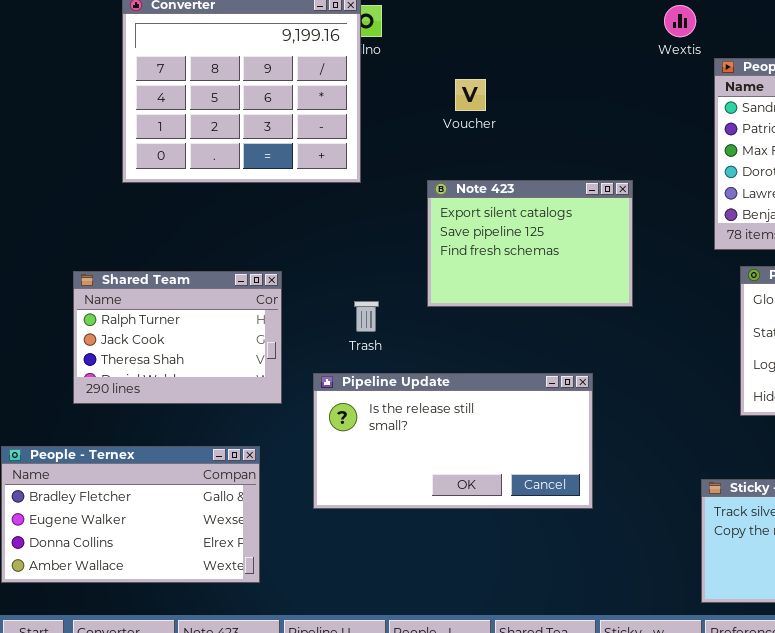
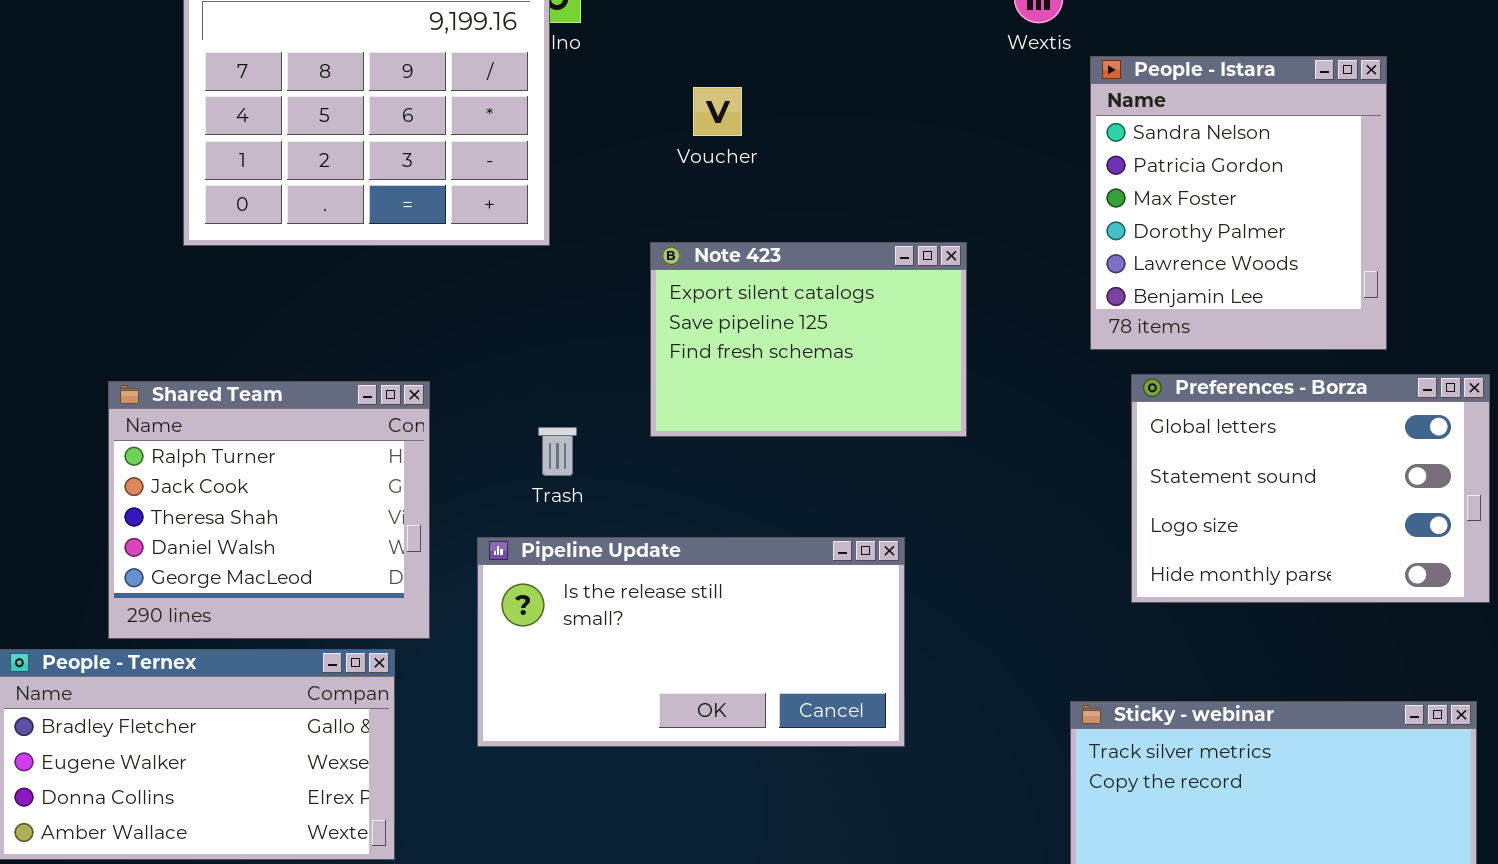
Shared Team: [73,271,282,404] -> [108,381,430,639], resized

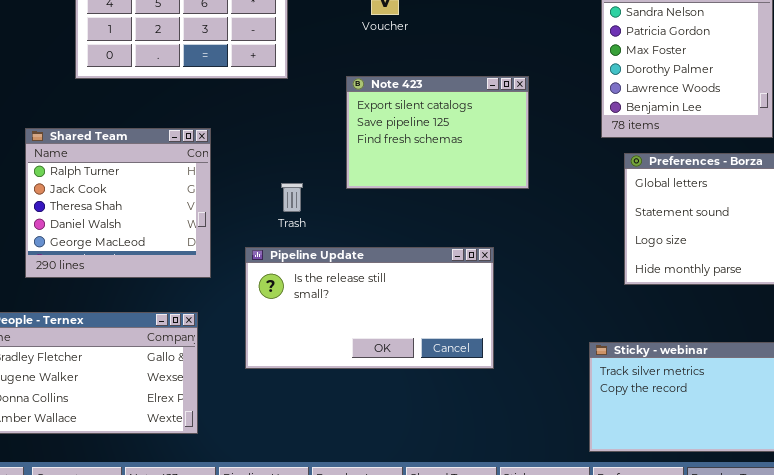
Shared Team: [108,381,430,639] -> [25,128,211,278], moved

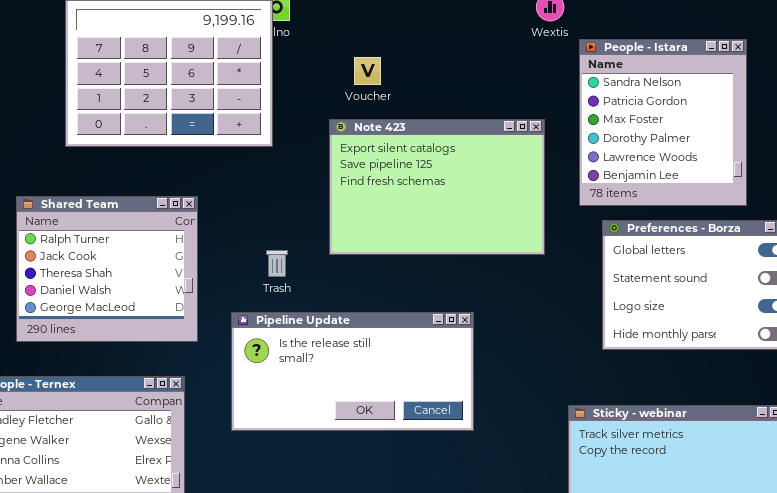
Note 423: [346,76,529,189] -> [329,119,545,255], resized

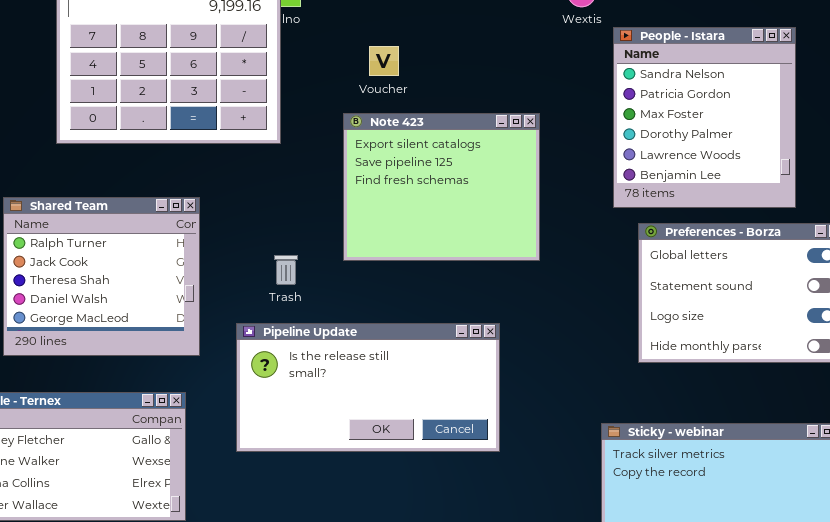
Note 423: [329,119,545,255] -> [343,113,540,261], resized

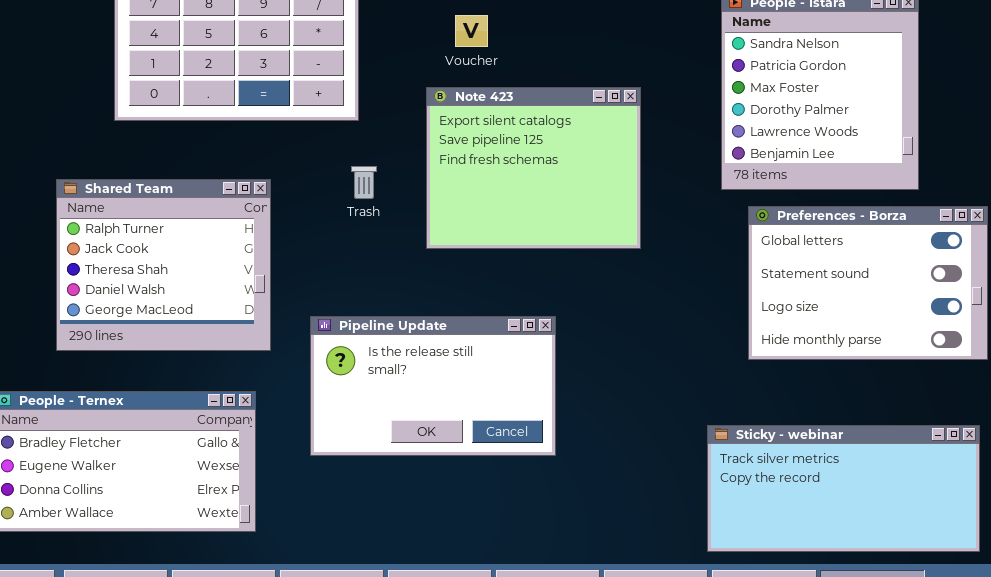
Trash: [274,255,298,285] -> [351,166,377,199], moved
Pipeline Update: [236,323,500,452] -> [310,316,556,456], resized

